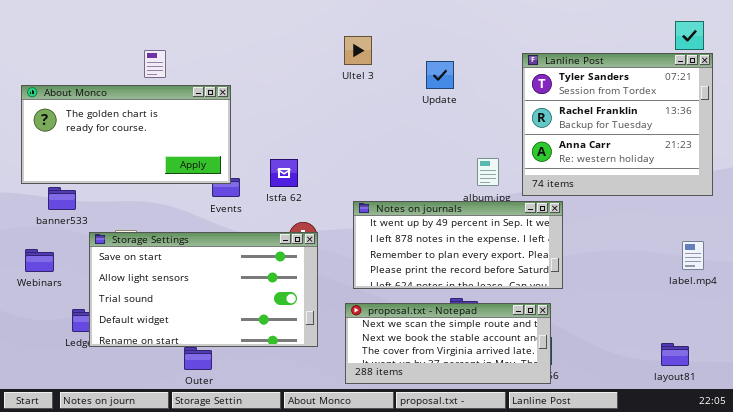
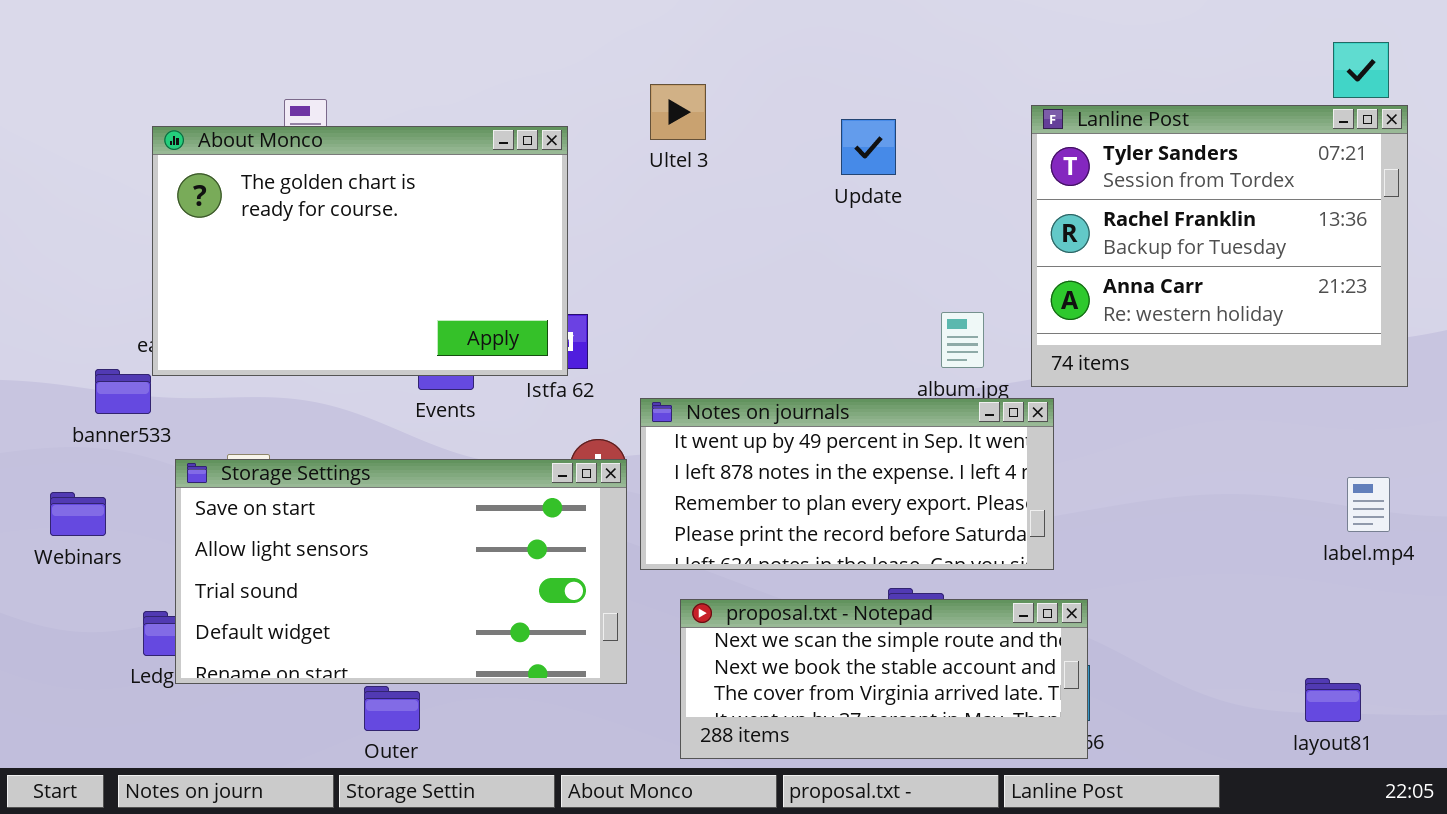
Ultel 3: [344,36,372,65] -> [650,84,706,140], moved
About Monco: [21,85,231,184] -> [152,126,568,376], moved, resized
Notes on journals: [353,201,563,289] -> [640,398,1054,570], moved

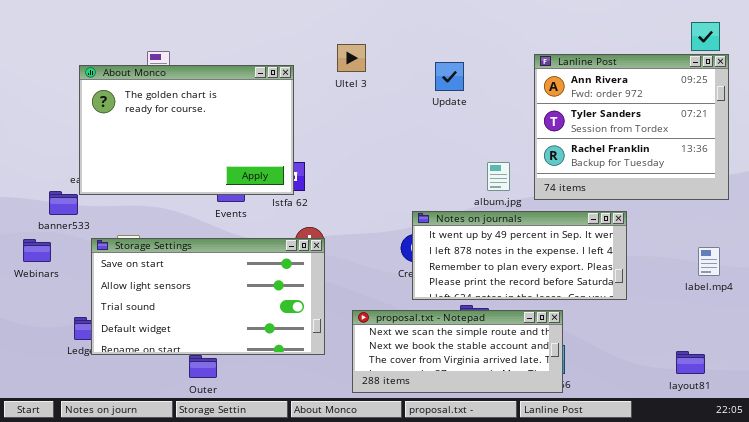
Lanline Post: [1031,105,1408,387] -> [534,54,729,200], scrolled up 1 row
Notes on journals: [640,398,1054,570] -> [412,211,627,300], moved
Webinars: [50,492,106,536] -> [23,239,51,262], moved

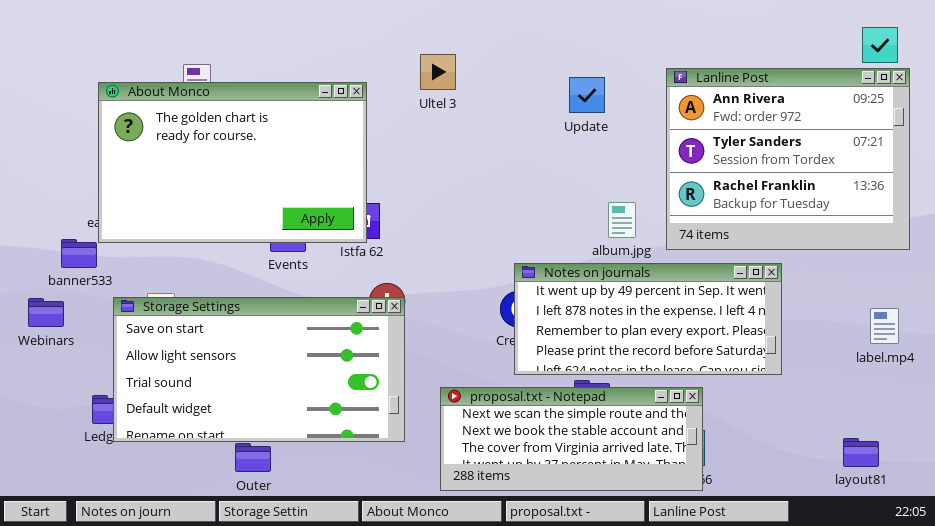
Update: [435,62,464,91] -> [569,77,605,113], moved

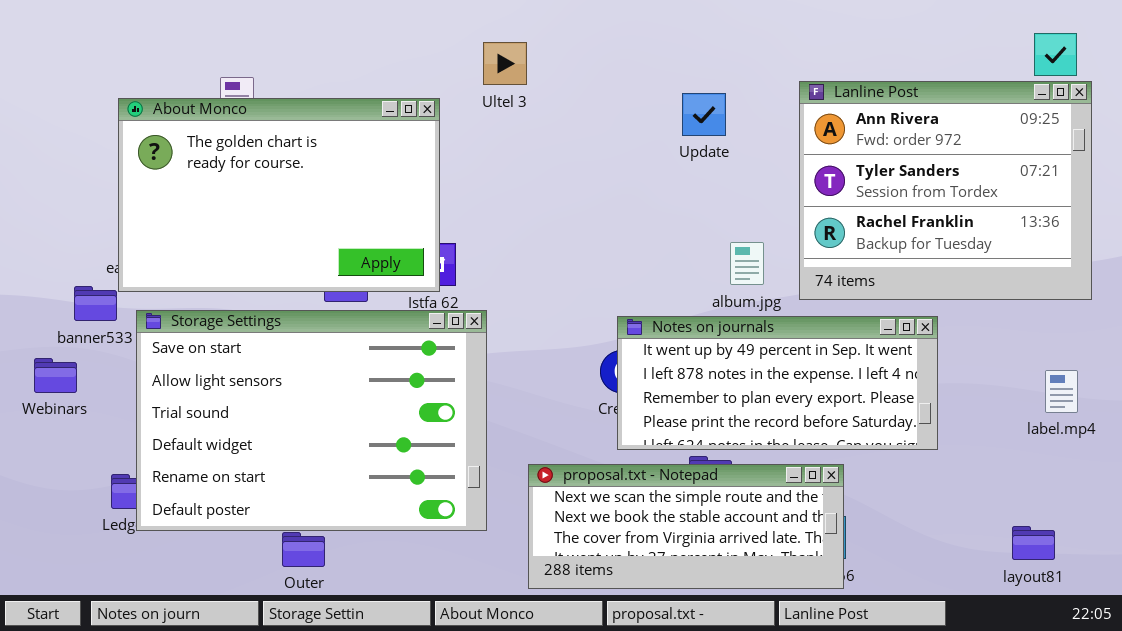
Ultel 3: [420,54,456,90] -> [483,42,527,85], moved
Storage Settings: [113,297,405,442] -> [136,310,487,531], resized

